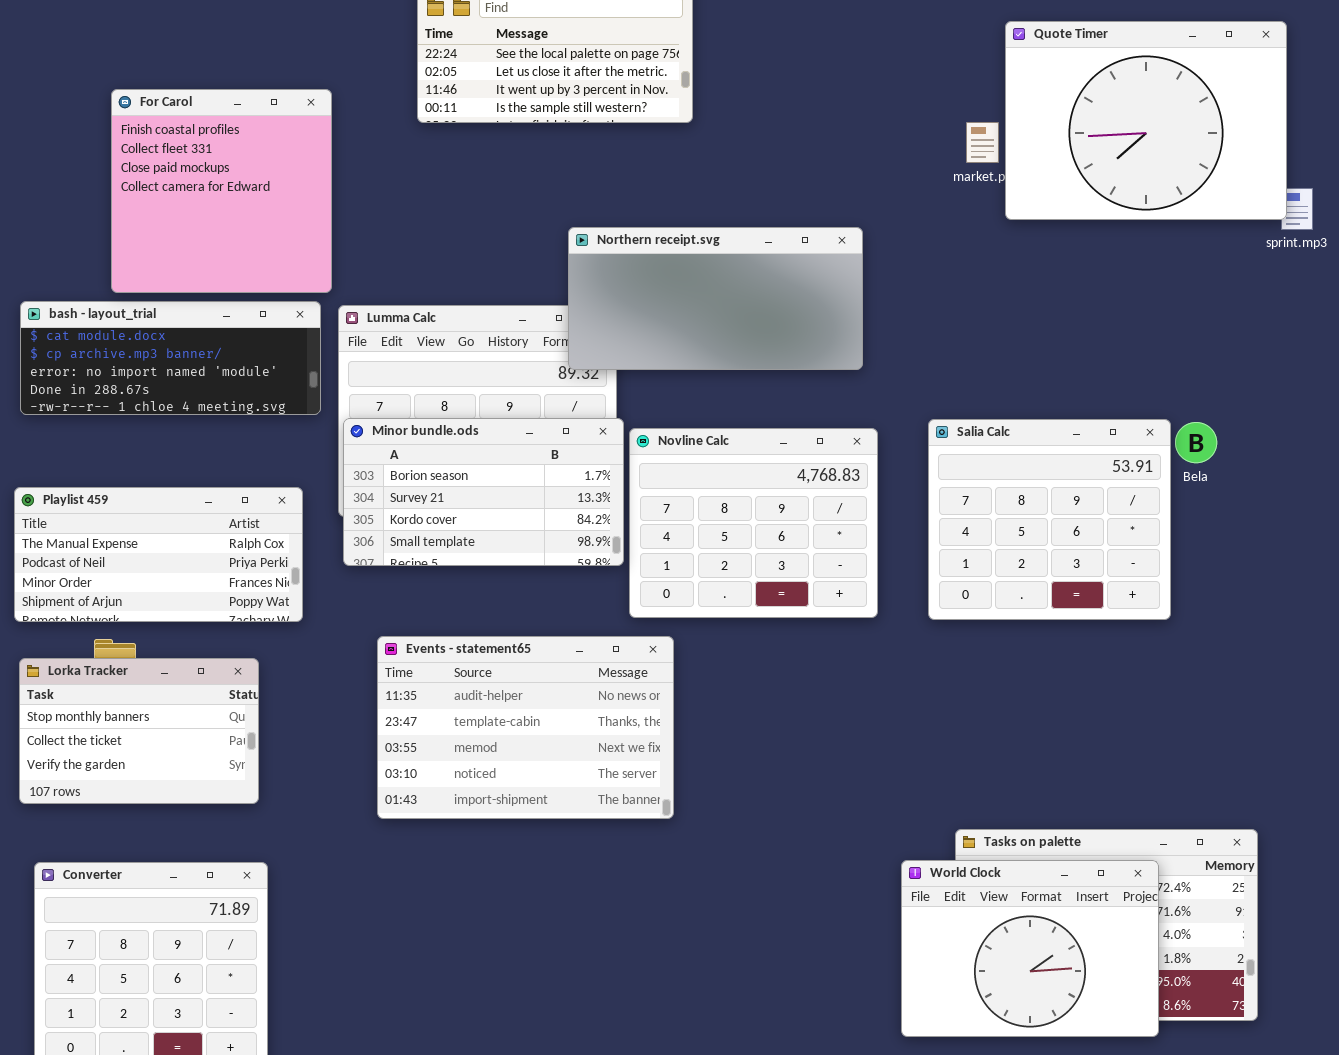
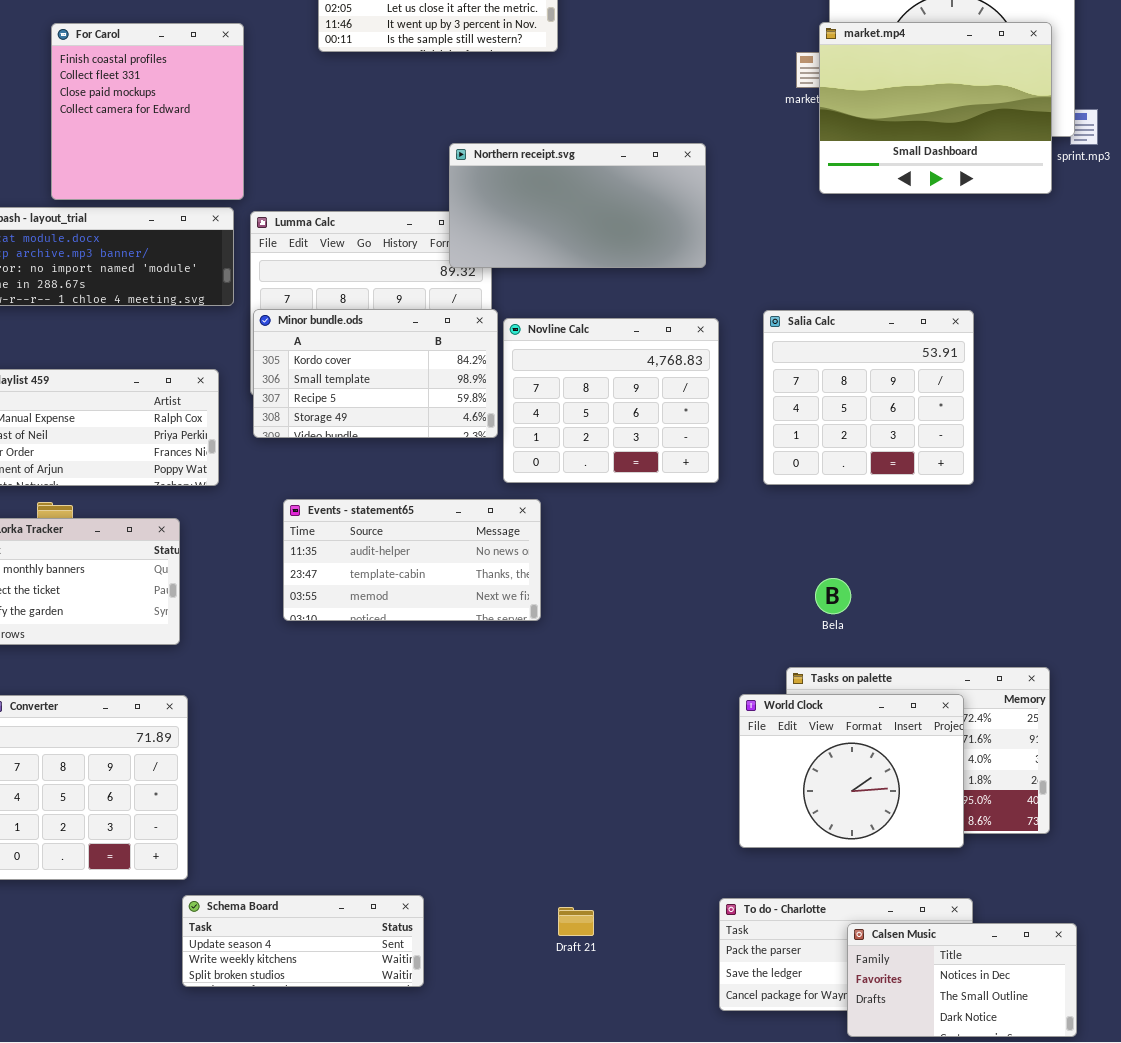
market.mp4: none -> [819,22,1052,194], opened
Minor bundle.ods: [343,418,624,566] -> [253,309,498,438], scrolled down 2 rows
Bela: [1175,422,1217,463] -> [815,578,851,614], moved
Events - statement65: [377,636,674,819] -> [283,499,541,621], resized

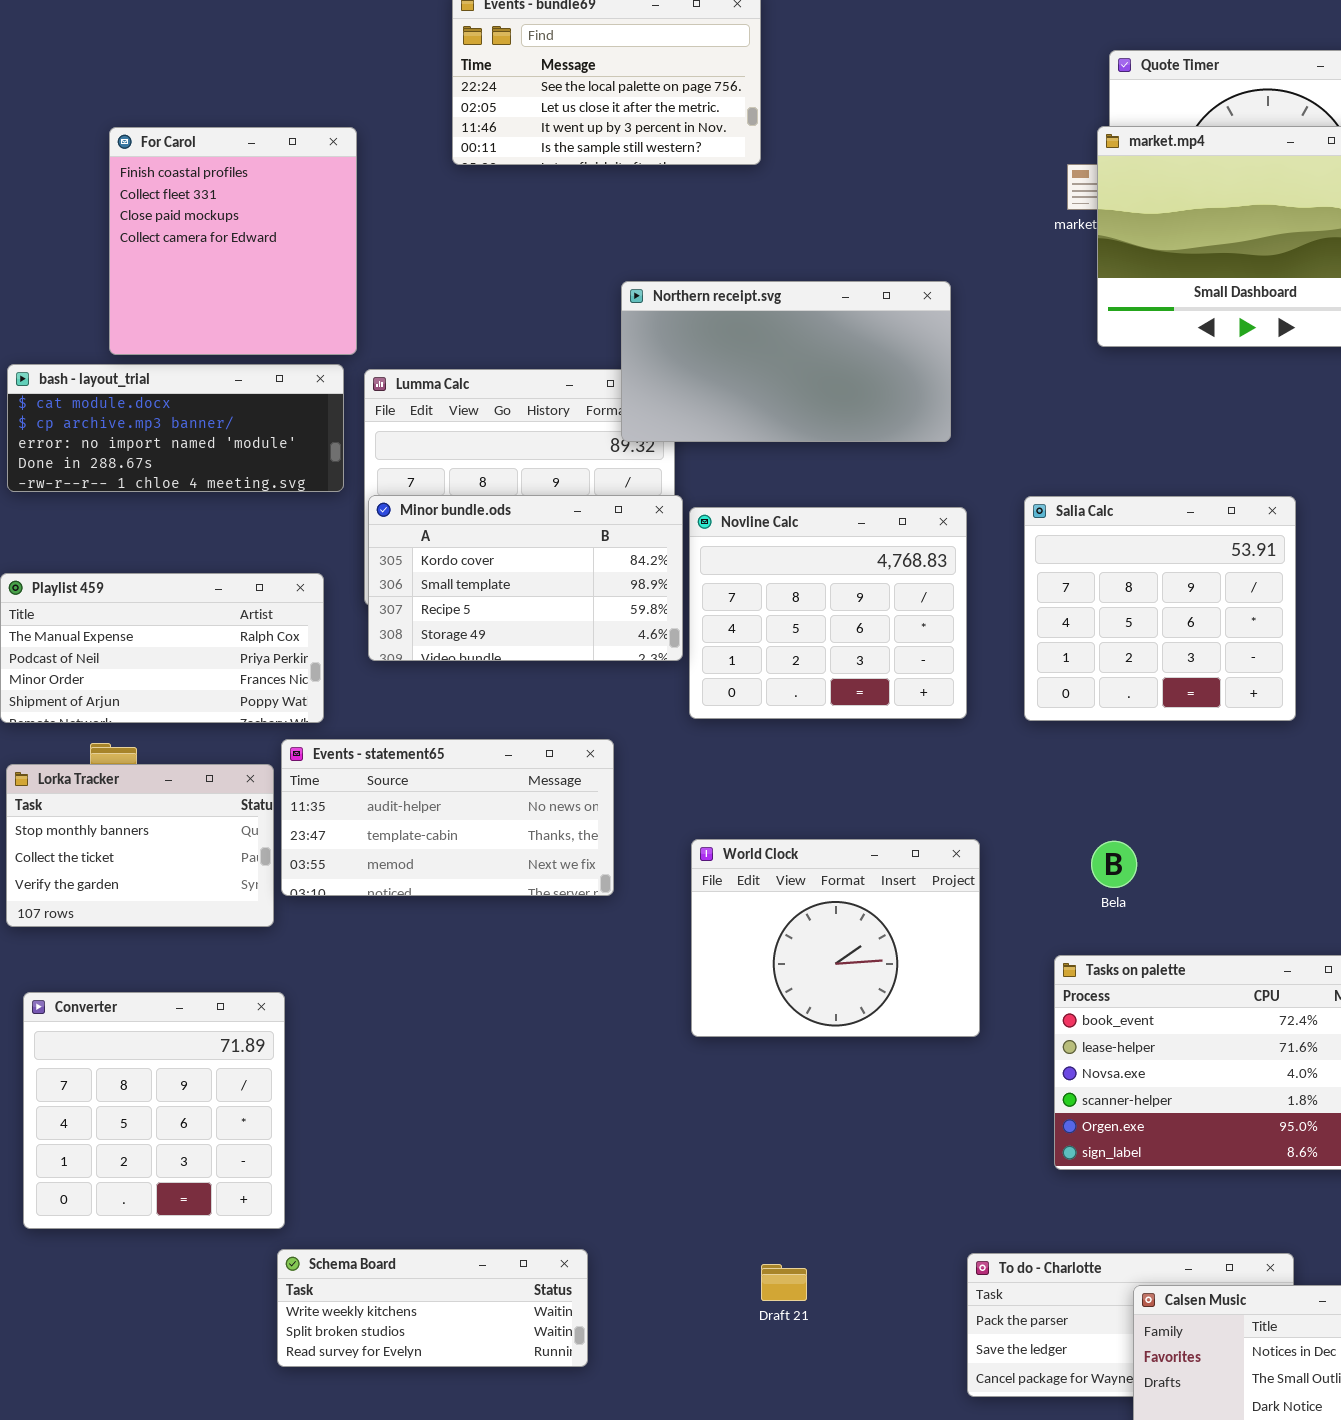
Events - statement65: [283,499,541,621] -> [281,739,614,896], moved
World Clock: [739,694,964,848] -> [691,839,980,1037], moved
Schema Board: [182,895,424,987] -> [277,1249,588,1367], scrolled down 1 row

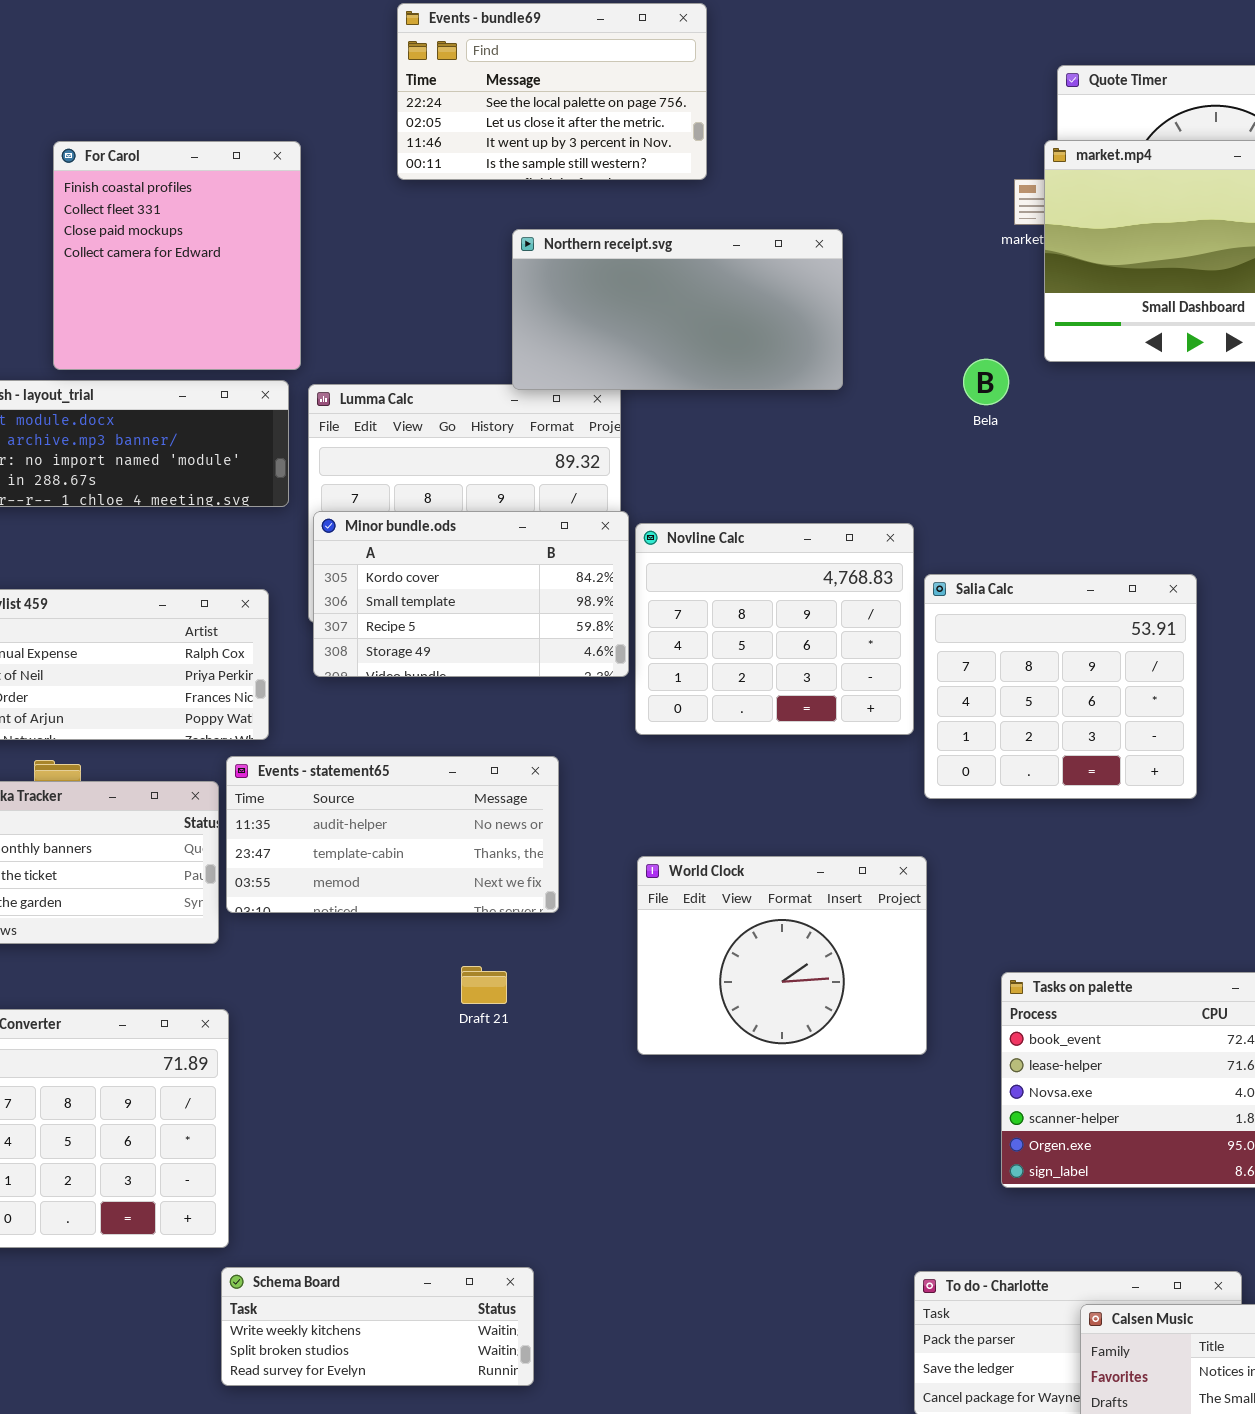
Northern receipt.svg: [621,281,951,442] -> [512,229,843,390], moved
Salia Calc: [1024,496,1296,721] -> [924,574,1197,799], moved
Bela: [1091,841,1137,888] -> [963,359,1009,405], moved
Draft 21: [761,1264,807,1301] -> [461,966,507,1004], moved

